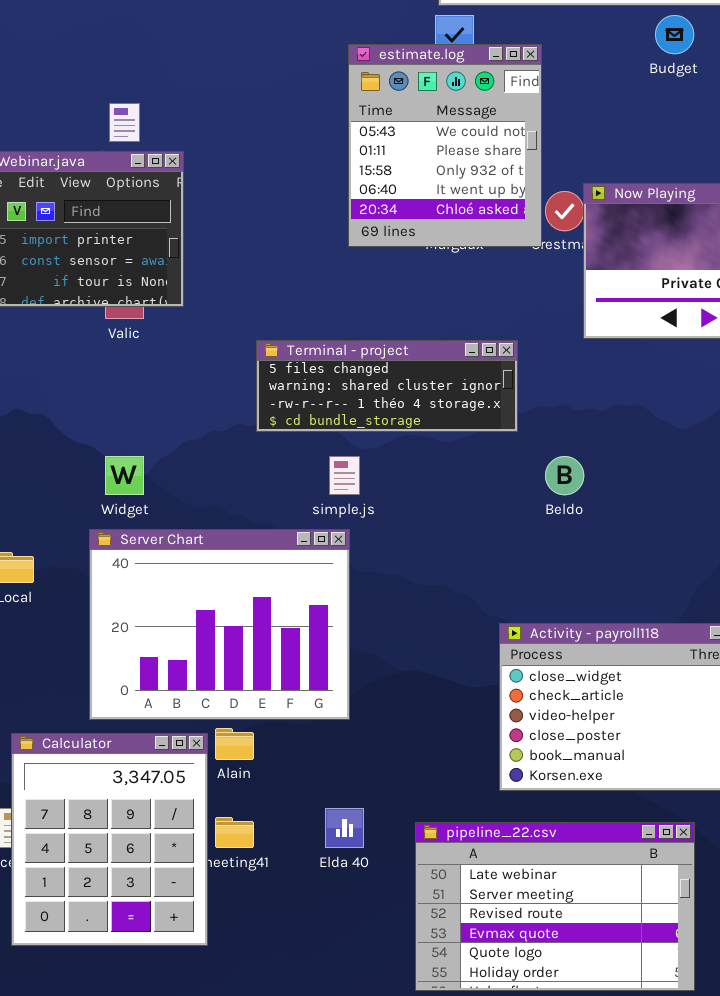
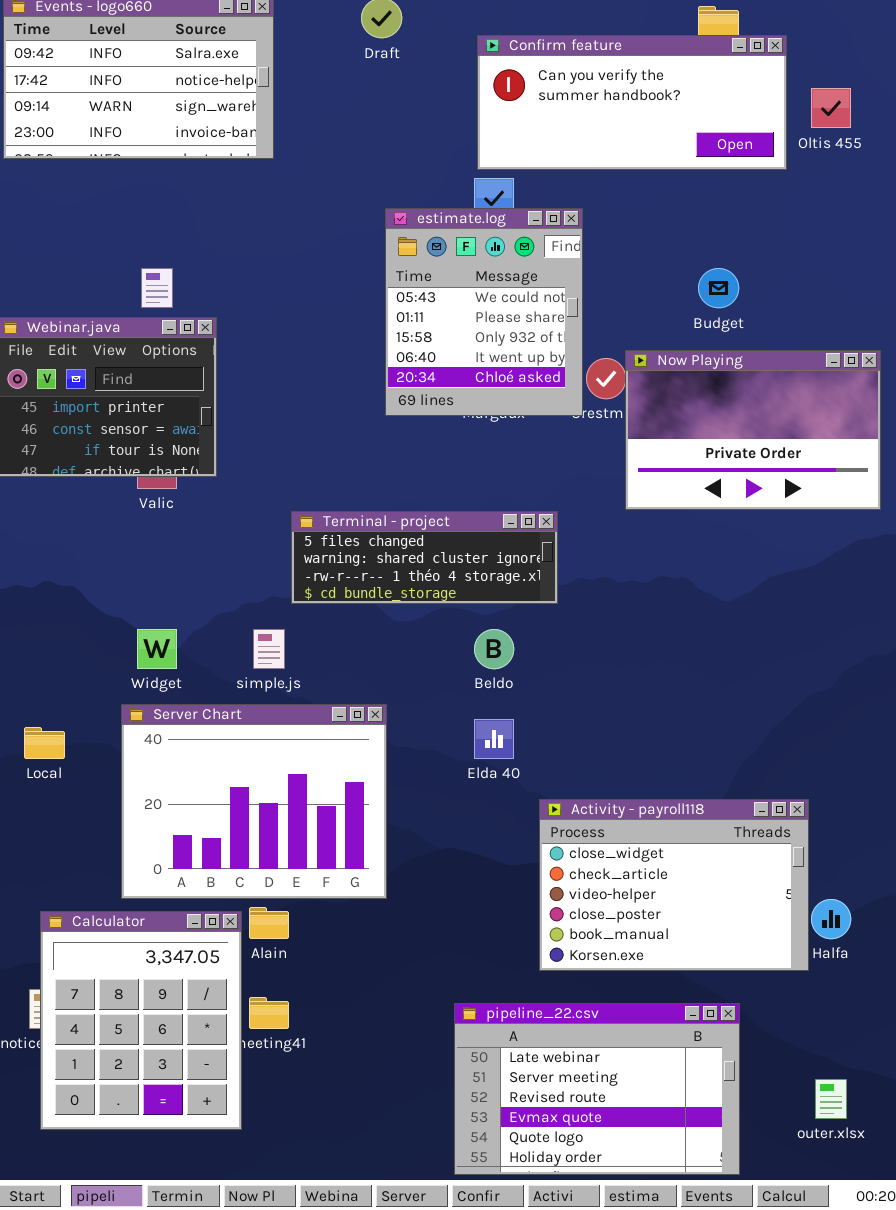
Budget: [655,15,694,54] -> [698,268,739,308], moved
simple.js: [329,456,360,495] -> [253,629,285,669], moved
Beldo: [545,456,584,495] -> [474,629,514,669], moved
Elda 40: [325,808,364,848] -> [474,719,514,759], moved

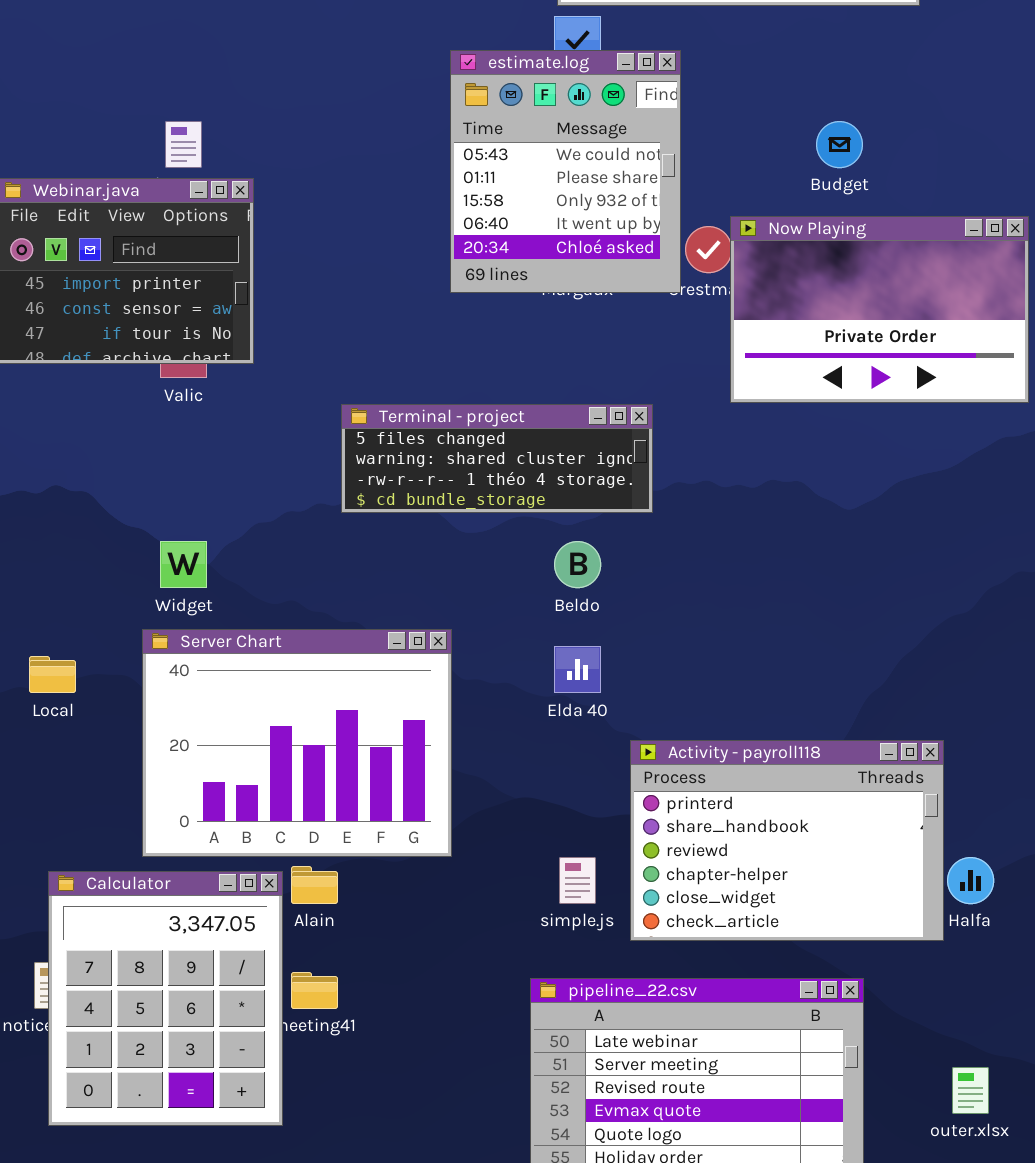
simple.js: [253,629,285,669] -> [559,857,596,904], moved
Activity - payroll118: [539,799,809,971] -> [630,740,944,941], scrolled up 4 rows

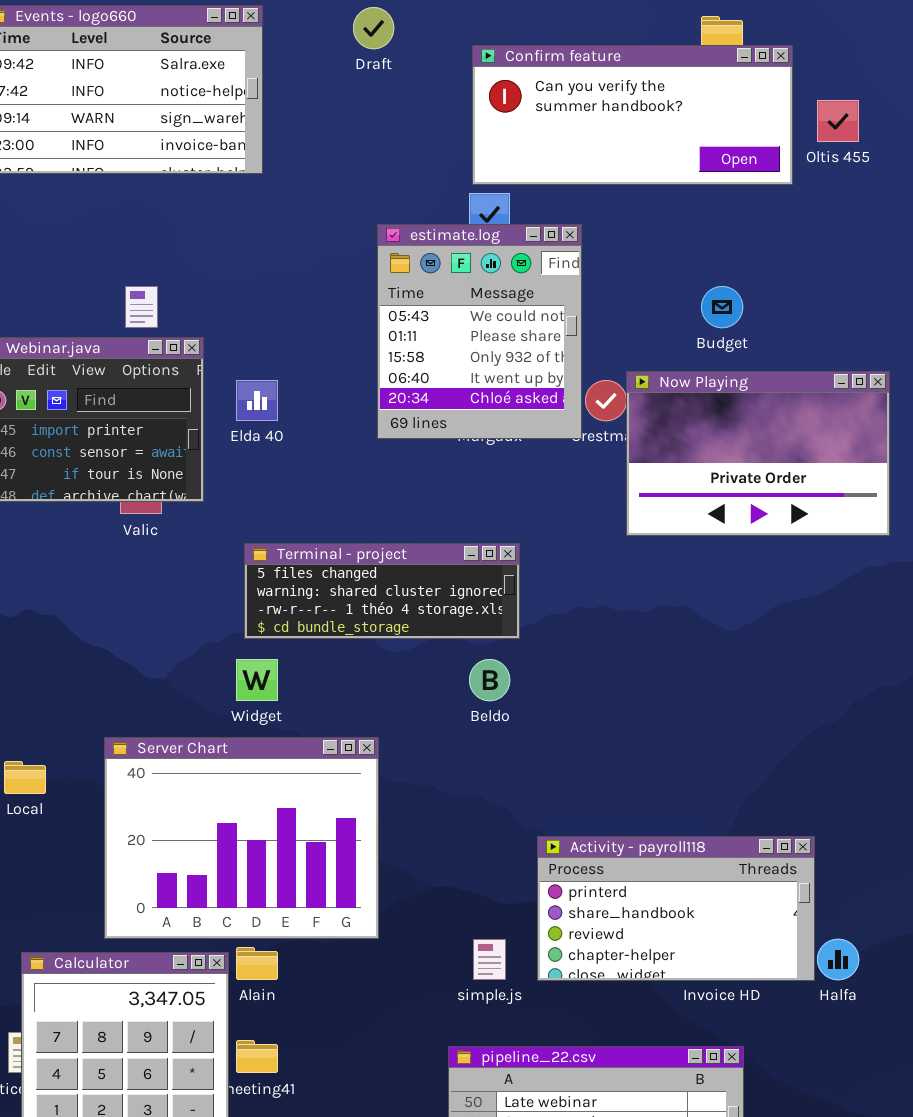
Terminal - project: [341,404,653,513] -> [244,543,520,639], moved
Widget: [160,541,207,588] -> [236,659,278,701], moved
Elda 40: [554,646,601,693] -> [236,380,278,421], moved
Activity - payroll118: [630,740,944,941] -> [537,836,815,981], resized

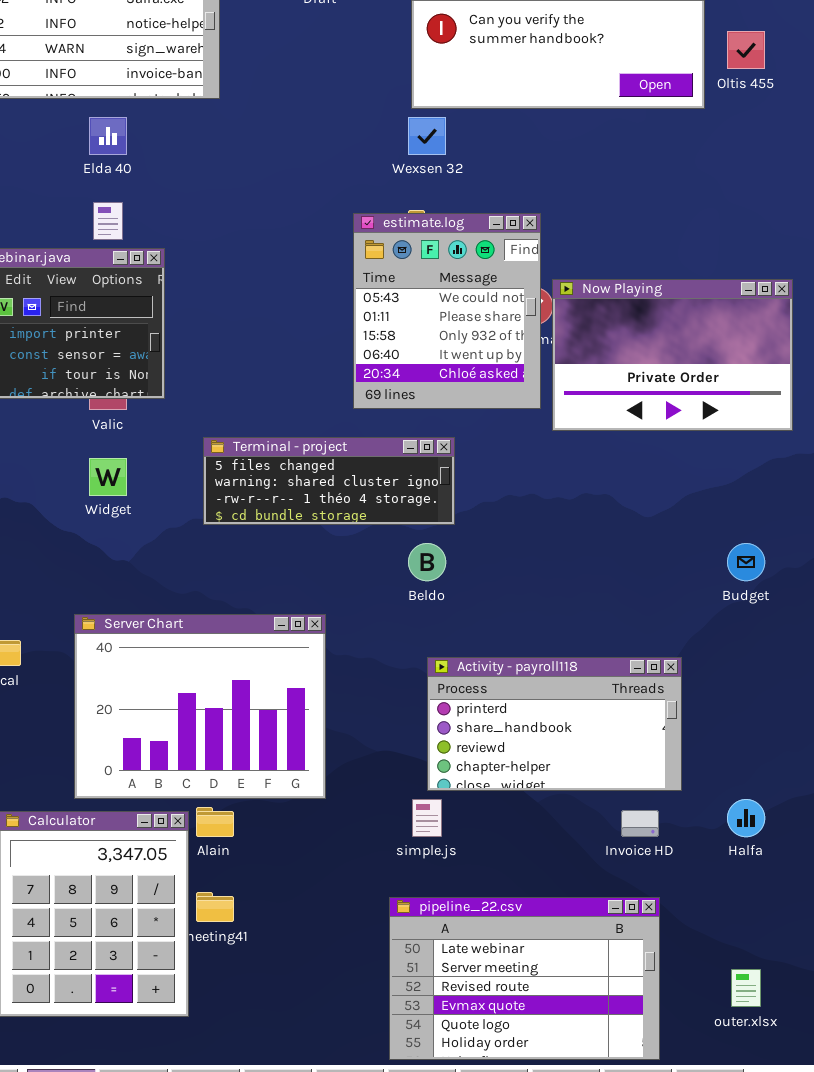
estimate.log: [377,224,582,439] -> [353,213,541,409], moved
Budget: [701,286,743,328] -> [727,543,765,581], moved
Elda 40: [236,380,278,421] -> [89,117,127,155], moved
Widget: [236,659,278,701] -> [89,458,127,496], moved
Activity - payroll118: [537,836,815,981] -> [427,657,682,791], moved

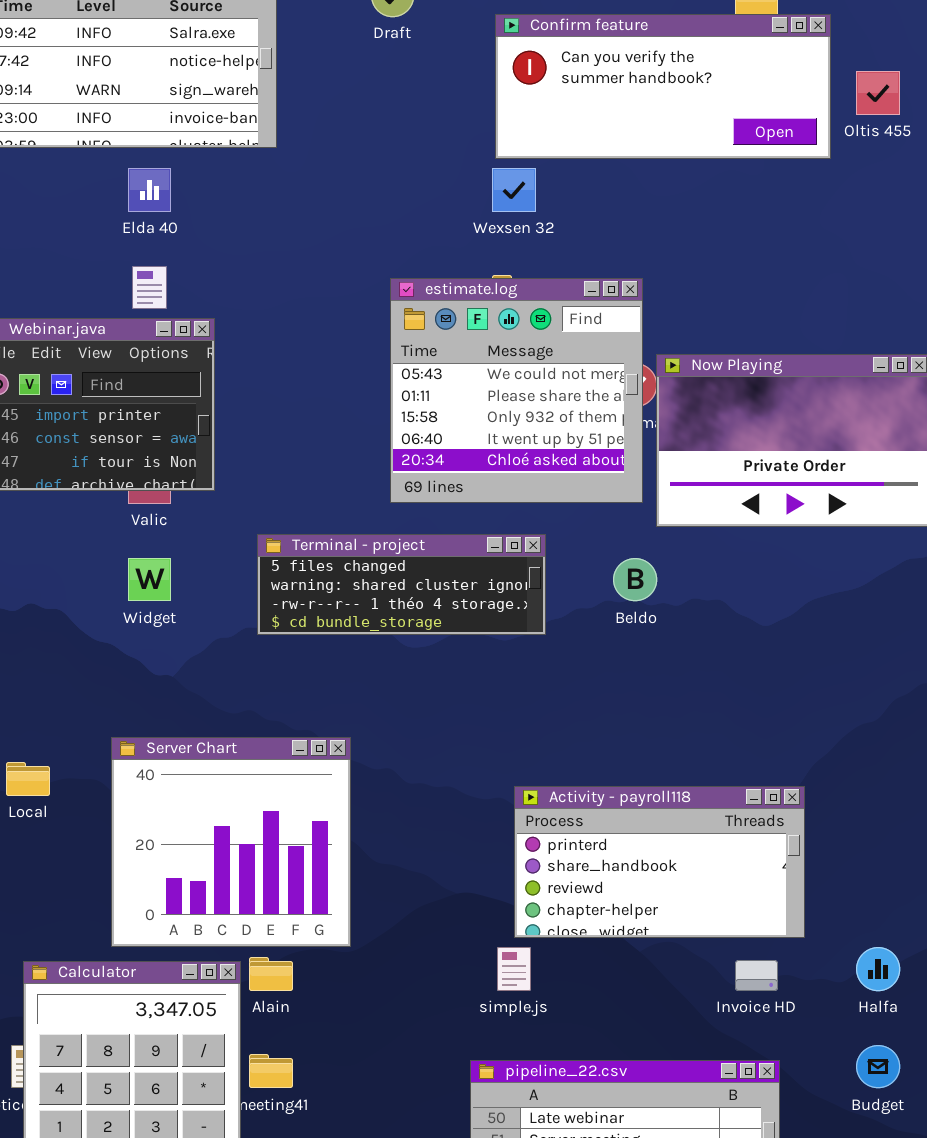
estimate.log: [353,213,541,409] -> [390,278,643,503], resized
Beldo: [408,543,446,581] -> [613,558,657,601], moved
Budget: [727,543,765,581] -> [856,1045,900,1088], moved
Server Chart: [74,614,326,799] -> [111,737,351,947], resized

